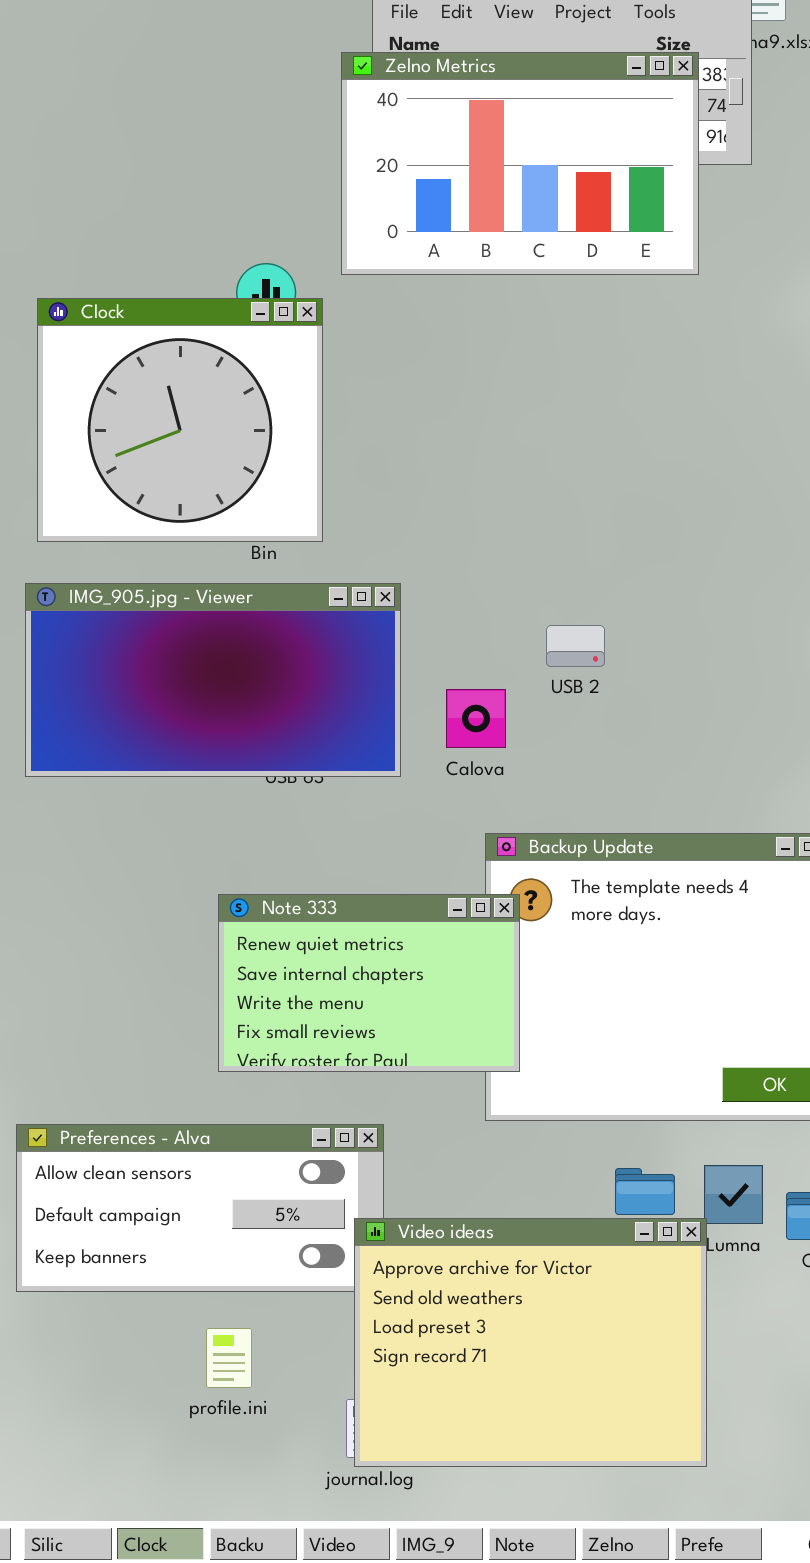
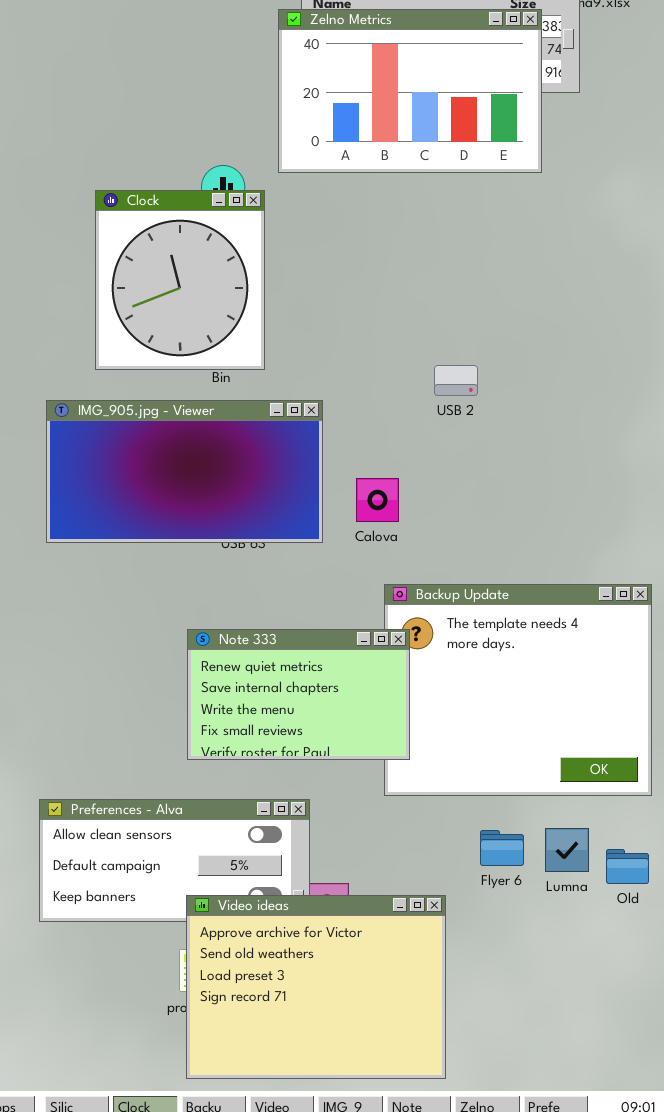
Clock: [37,298,323,542] -> [95,190,265,370], resized
USB 2: [546,625,605,667] -> [434,365,478,396], moved
Video ideas: [354,1218,707,1467] -> [186,895,446,1079], moved

